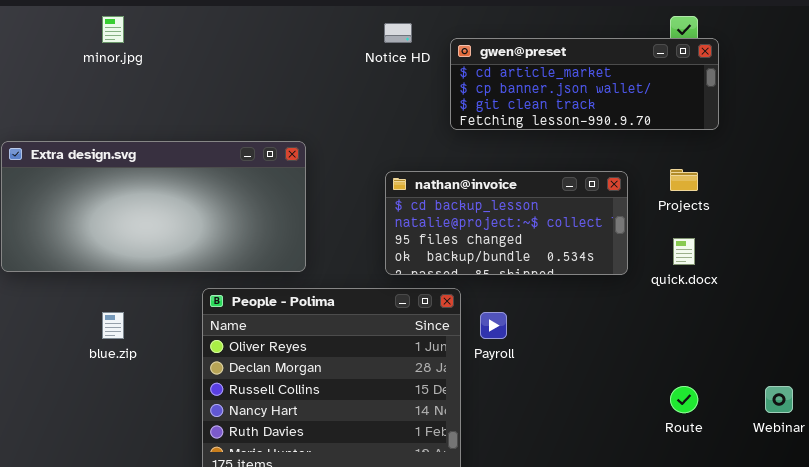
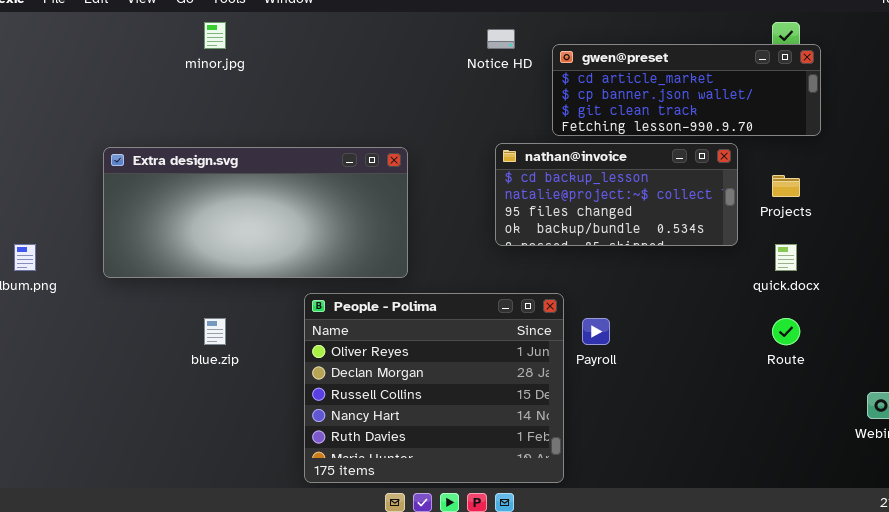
nathan@invoice: [385,171,628,275] -> [495,143,738,246], moved
Route: [670,386,698,413] -> [772,318,800,345], moved

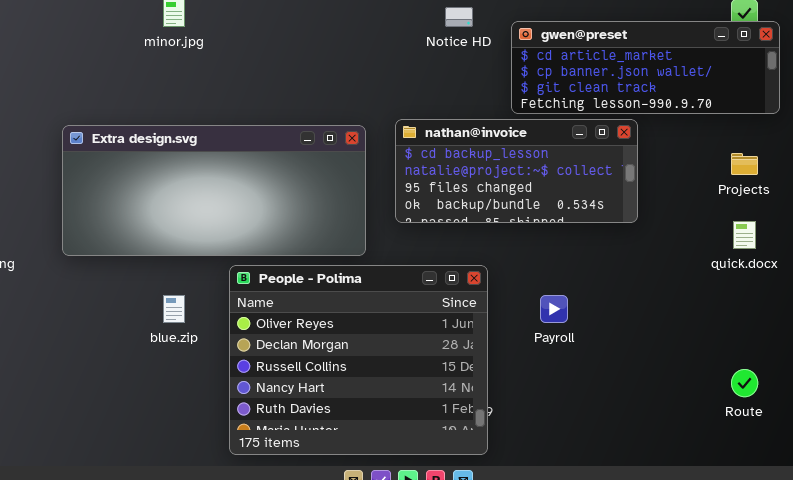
nathan@invoice: [495,143,738,246] -> [395,119,638,223], moved
People - Polima: [304,293,564,483] -> [229,265,488,455], moved
Route: [772,318,800,345] -> [731,369,758,397], moved

